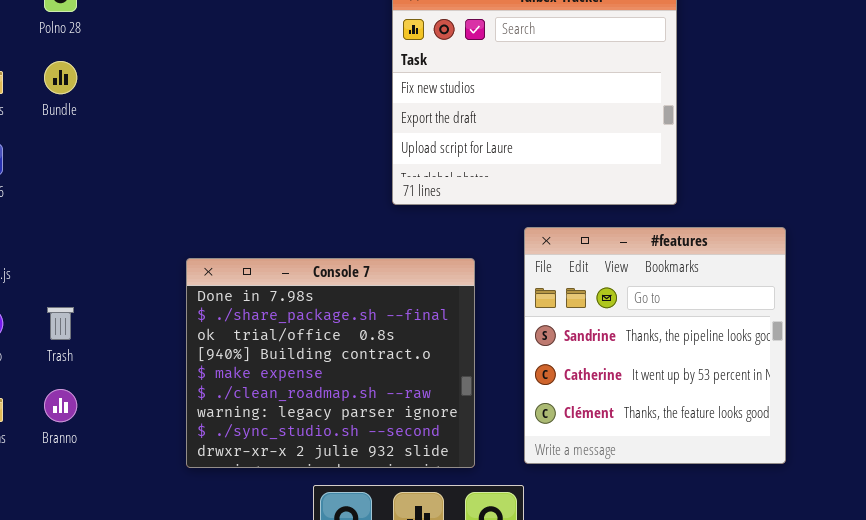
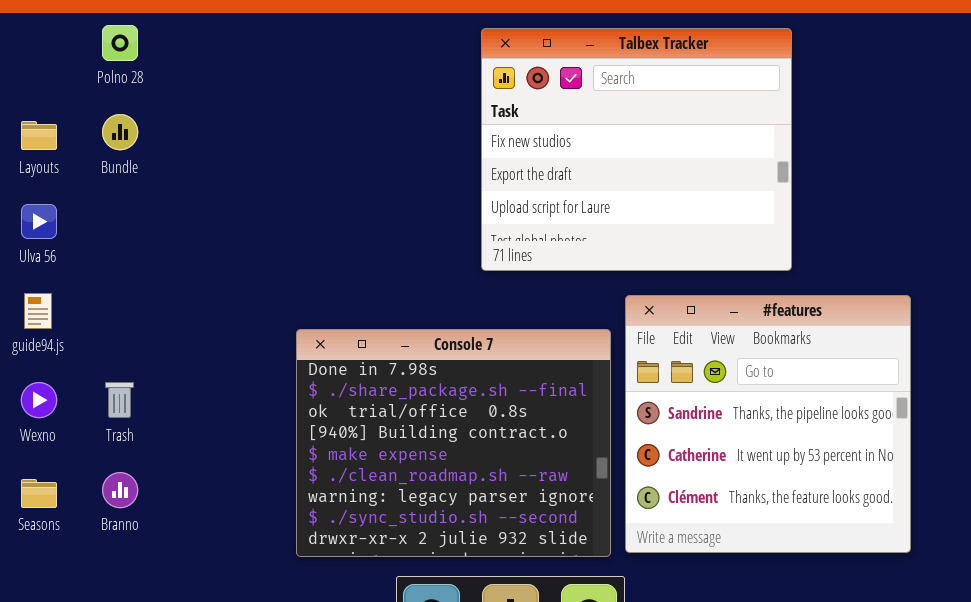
Console 7: [186,258,475,468] -> [296,329,611,557], moved

